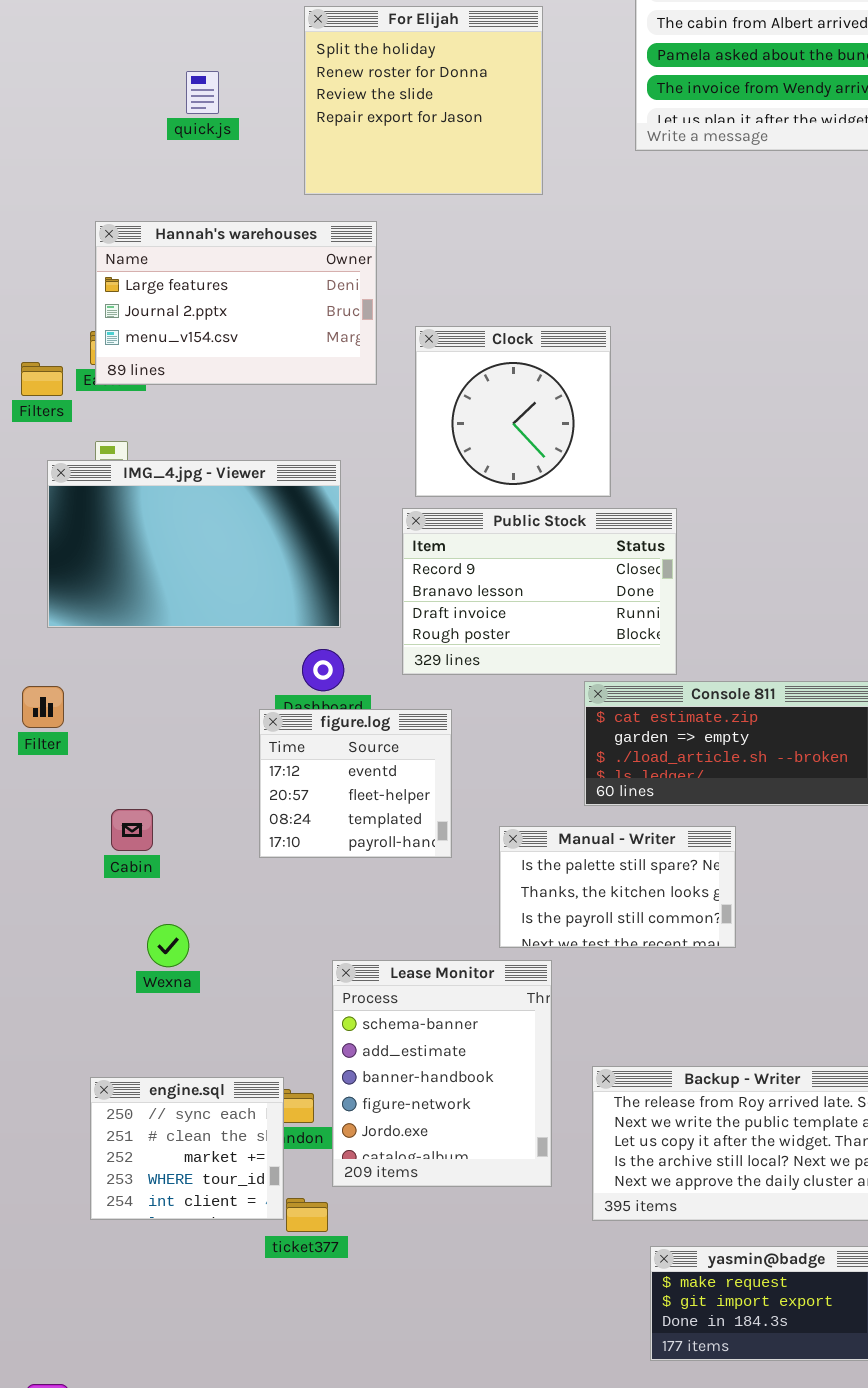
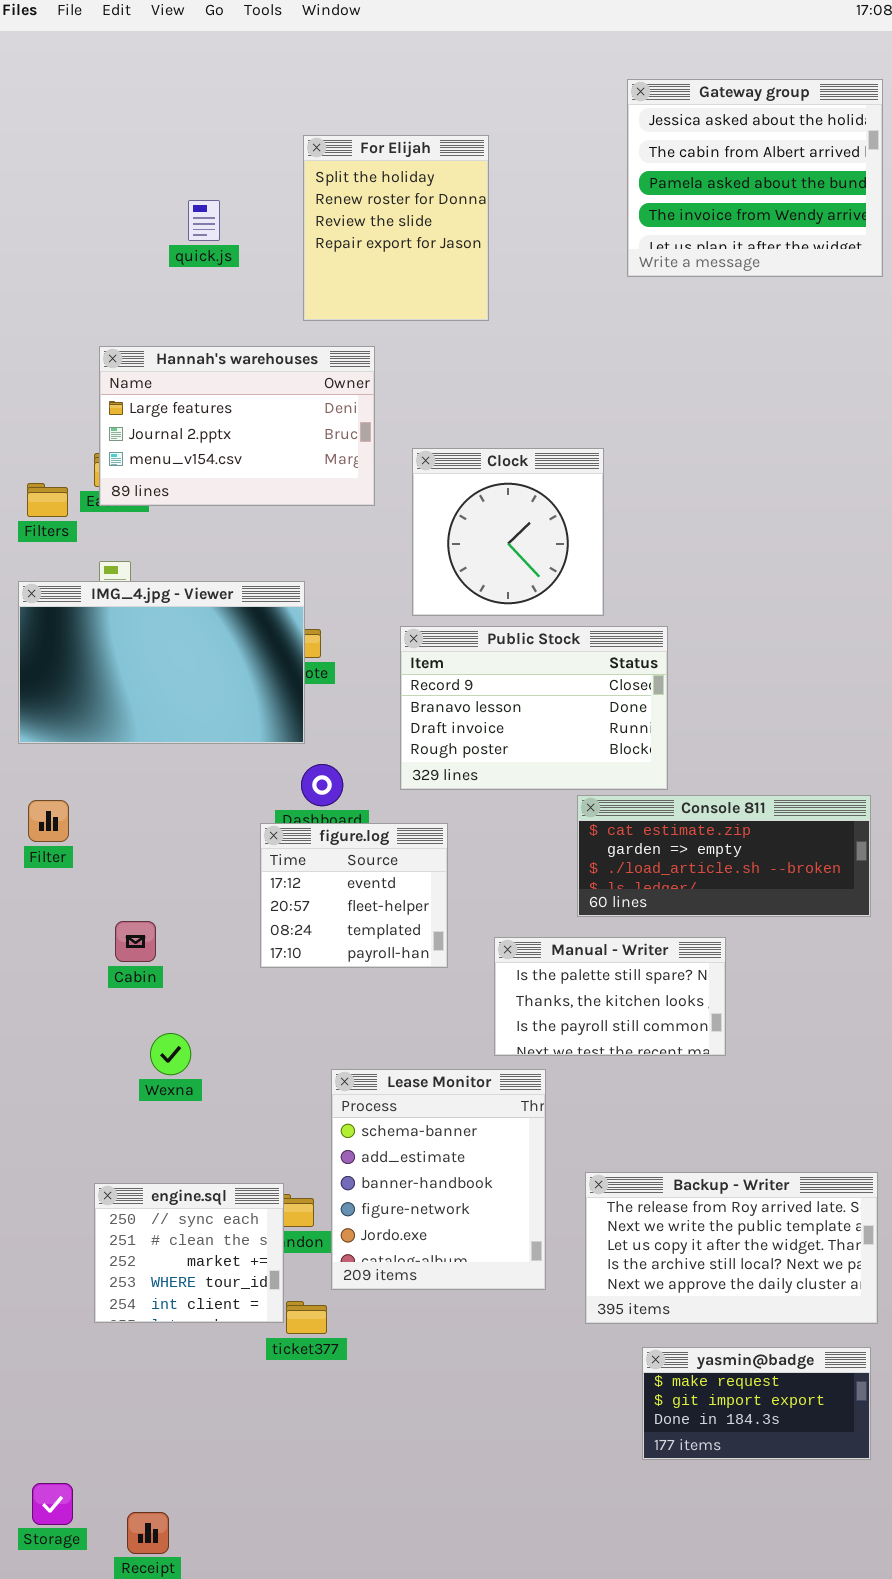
For Elijah: [304,6,543,195] -> [303,135,489,321], resized
IMG_4.jpg - Viewer: [47,460,341,628] -> [18,581,305,744], moved

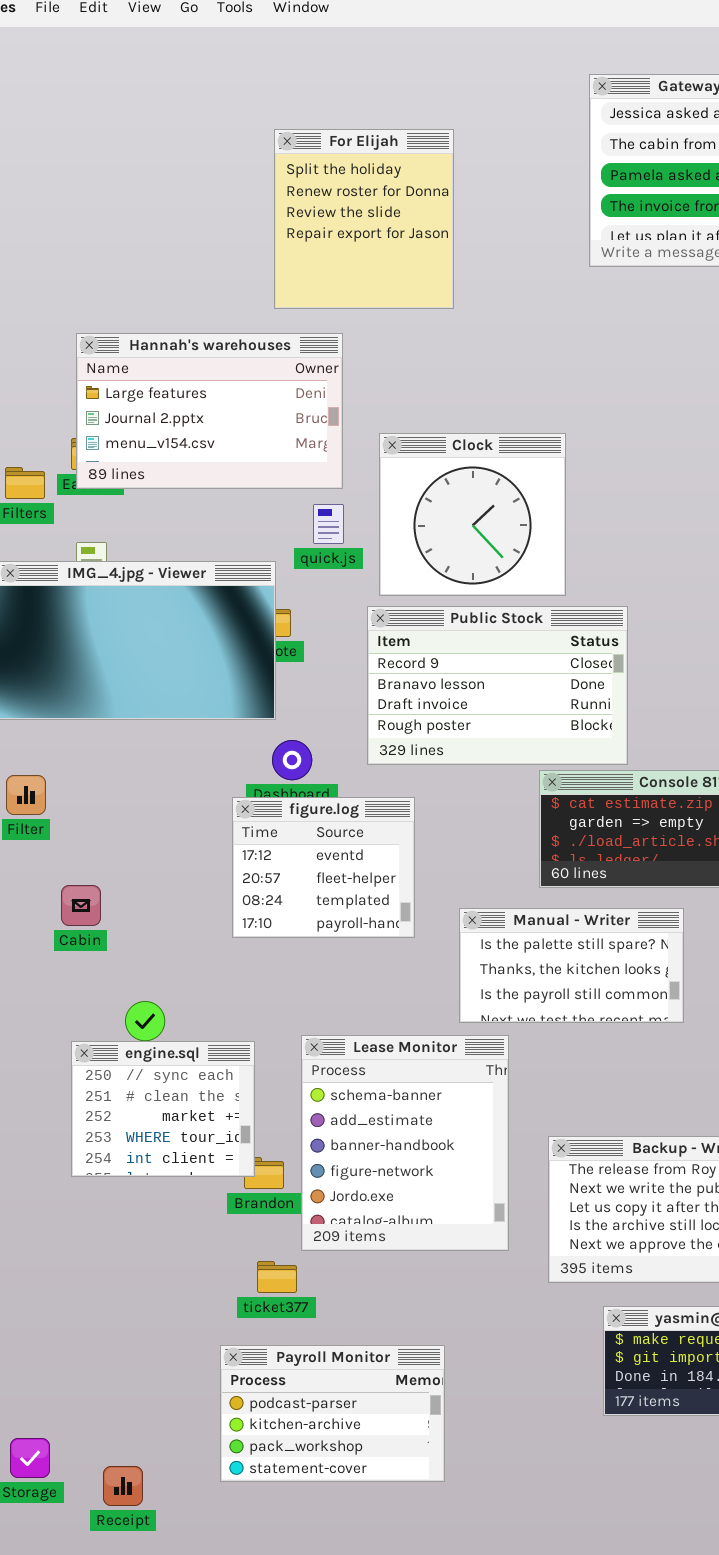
quick.js: [188,200,220,241] -> [313,504,344,544], moved
Cabin: [115,921,156,962] -> [61,885,101,926], moved
engine.sql: [94,1183,284,1323] -> [71,1041,255,1177], moved
Payroll Monitor: none -> [220,1345,445,1482], opened

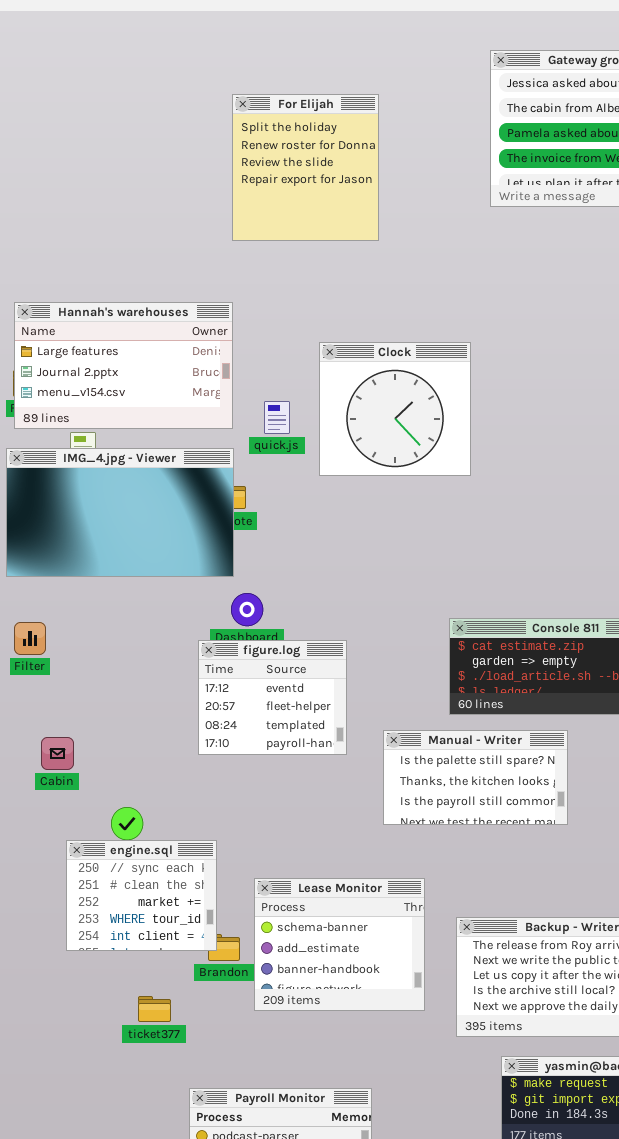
Hannah's warehouses: [76,333,343,489] -> [14,302,233,429], moved
Public Stock: [367,606,628,765] -> none, closed
Cabin: [61,885,101,926] -> [41,737,74,770], moved
Lease Monitor: [301,1035,509,1251] -> [254,878,425,1011], resized
ticket377: [257,1261,297,1293] -> [138,996,171,1022], moved

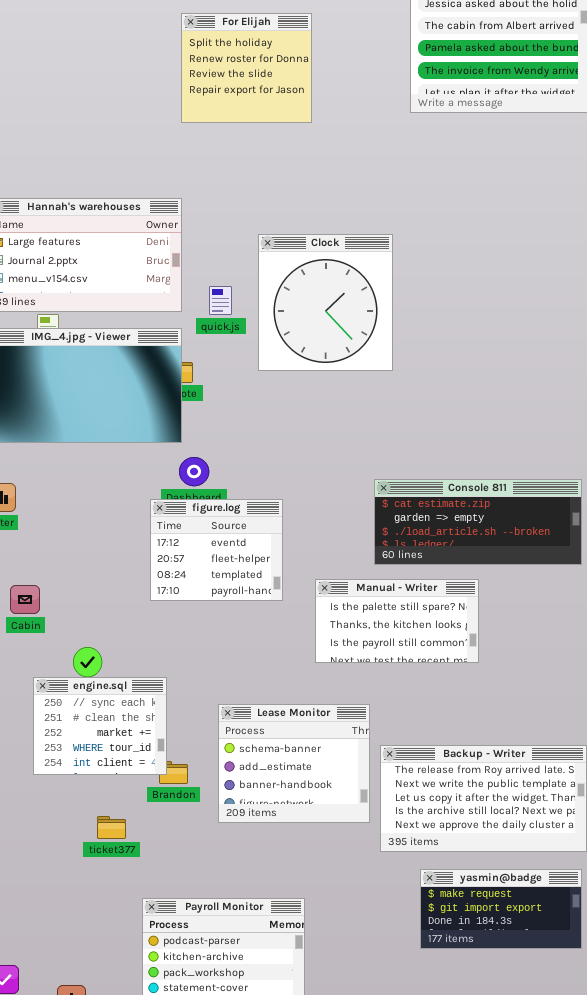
For Elijah: [232,94,379,241] -> [181,13,312,123], resized
Clock: [319,342,471,476] -> [258,234,393,371], resized
Lease Monitor: [254,878,425,1011] -> [218,704,370,823], moved

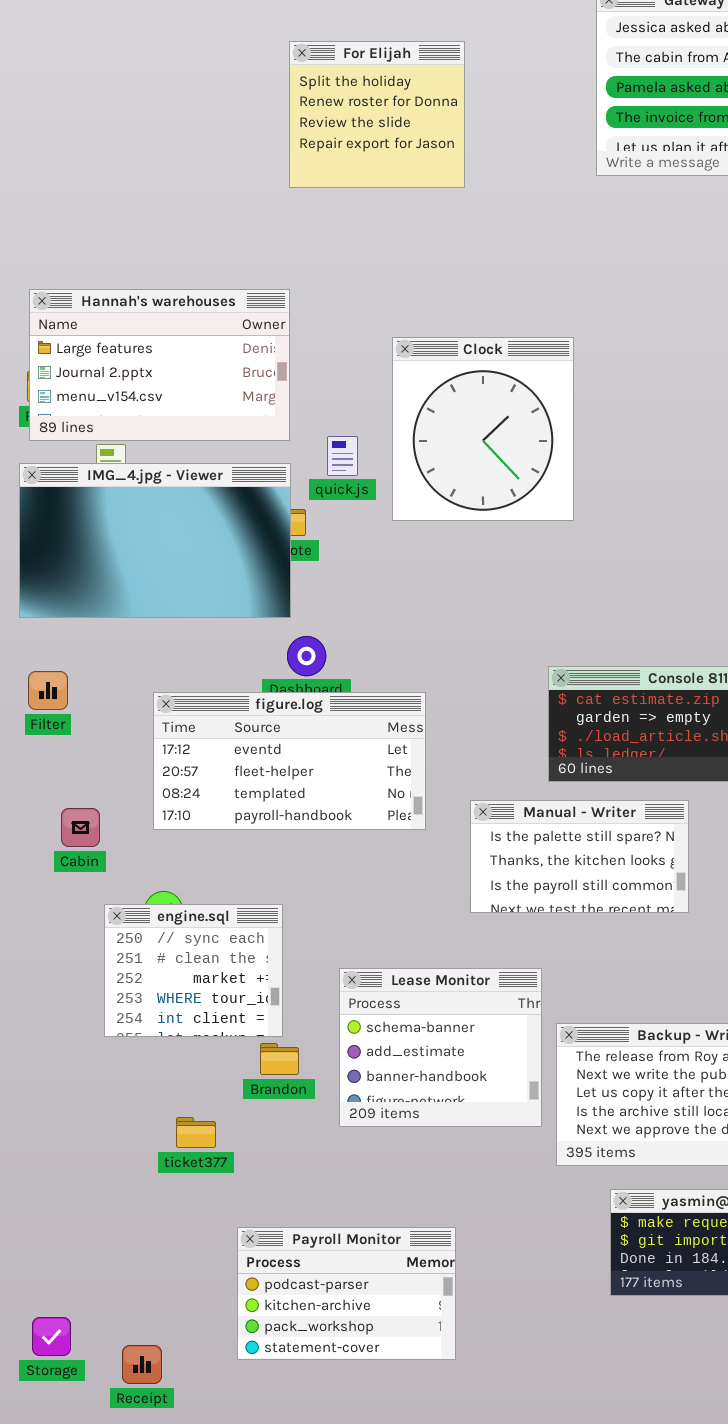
quick.js: [209,286,232,315] -> [327,436,358,476], moved
figure.log: [150,499,283,601] -> [153,692,426,830], resized
engine.sql: [33,677,167,775] -> [104,904,283,1037], moved

